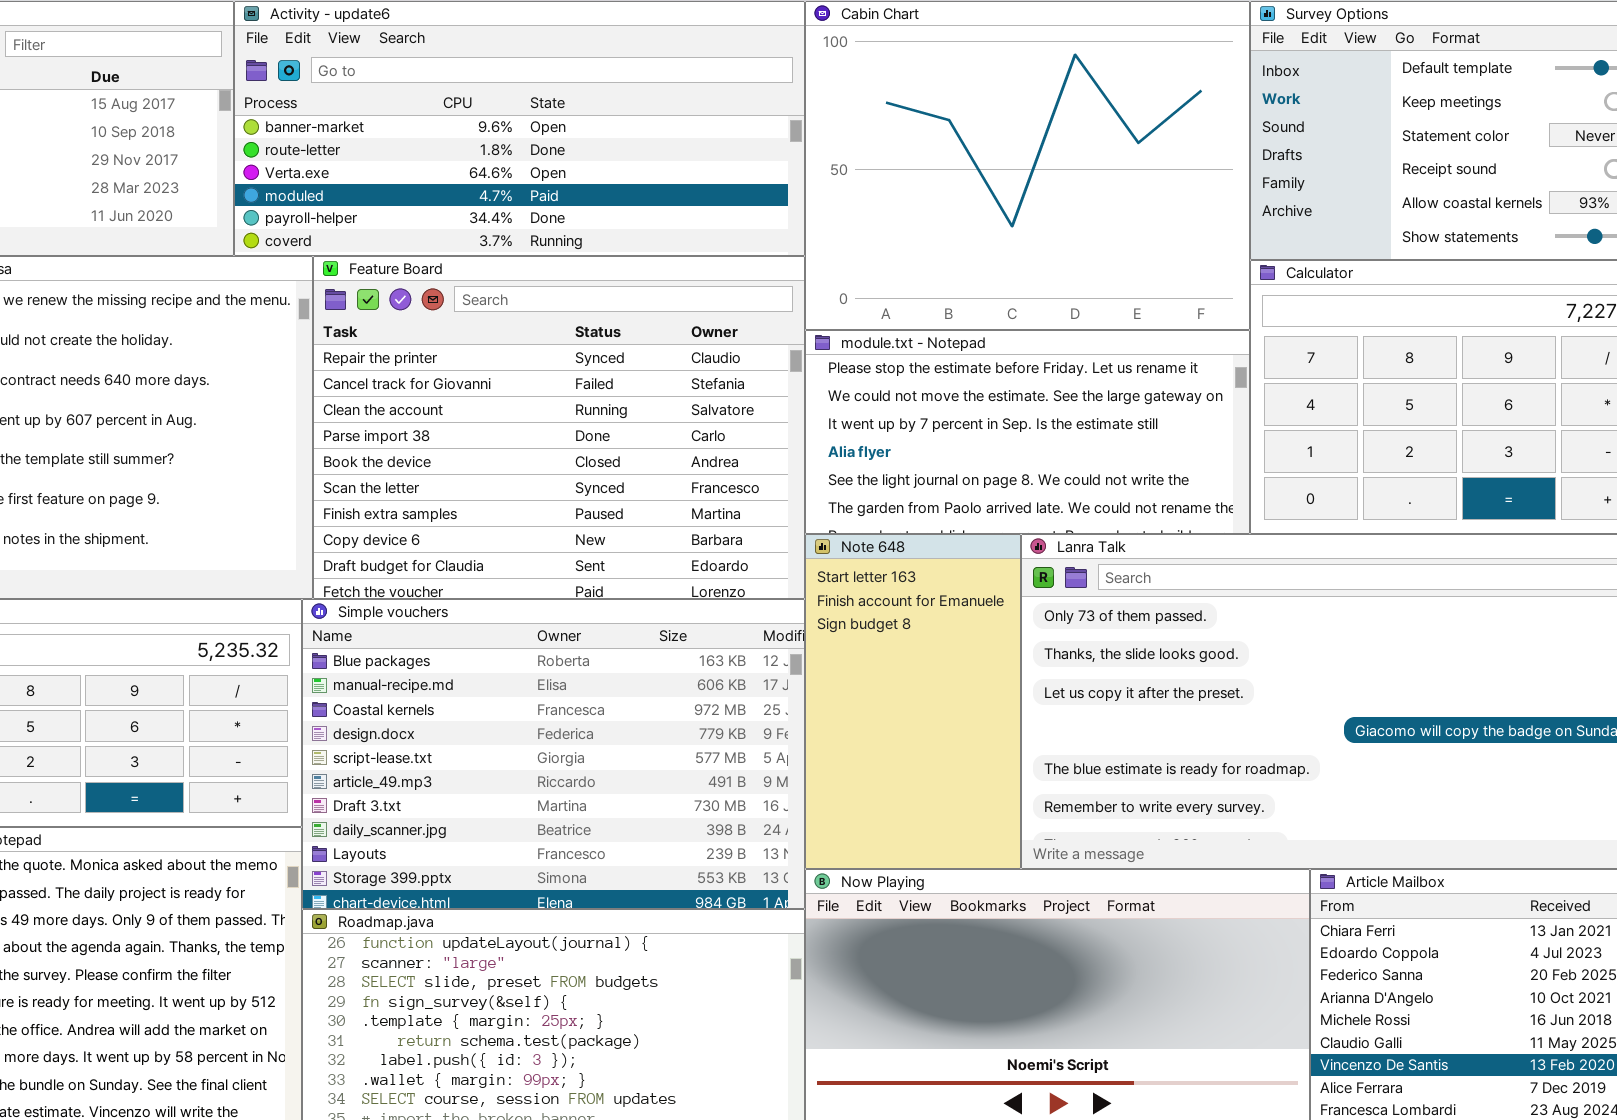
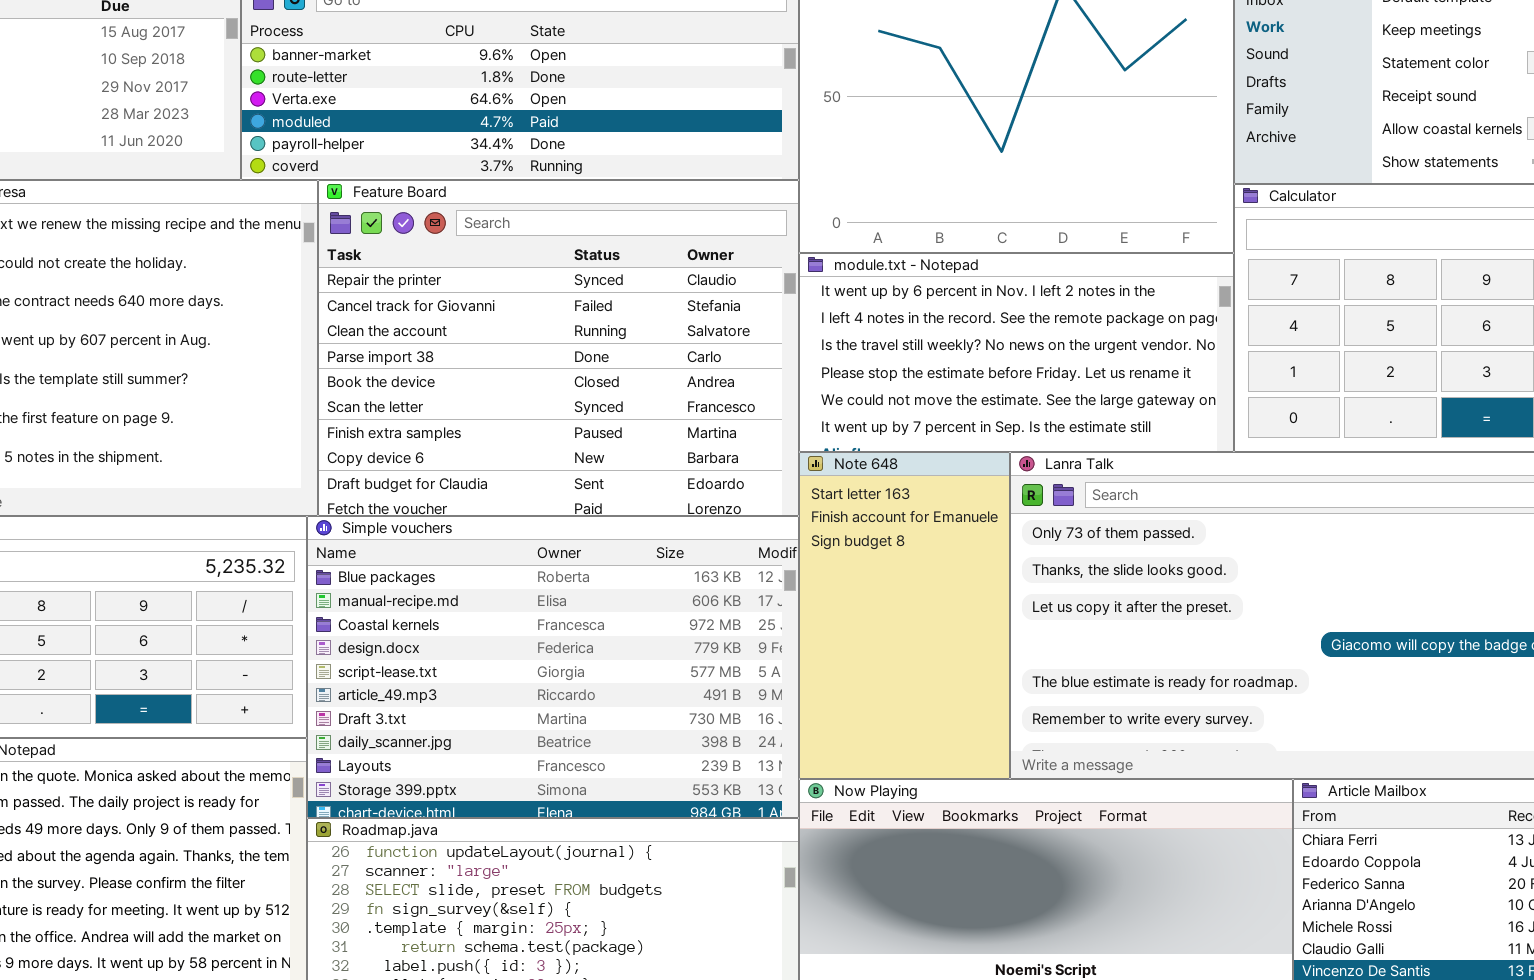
module.txt - Notepad: [805,330,1250,534] -> [799,253,1234,452], scrolled up 3 rows

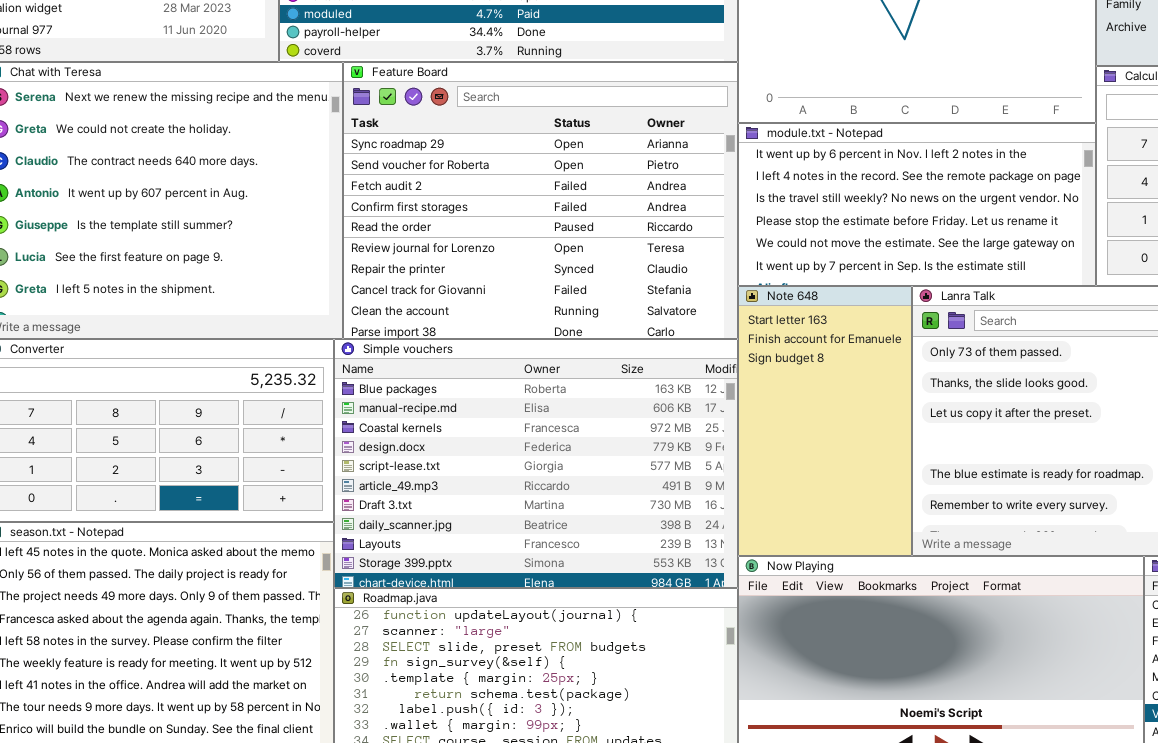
Feature Board: [318,180,799,516] -> [343,62,738,339], scrolled up 6 rows

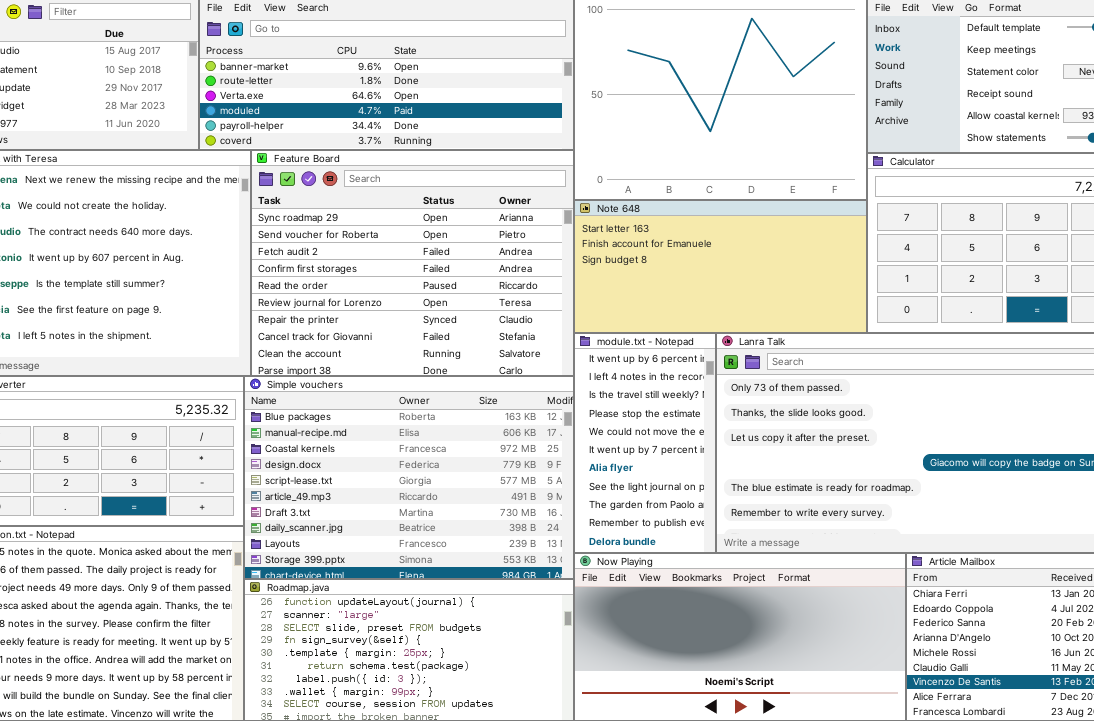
module.txt - Notepad: [738,123,1096,286] -> [574,333,716,553], moved, resized
Note 648: [738,286,912,556] -> [574,200,867,333], moved, resized

